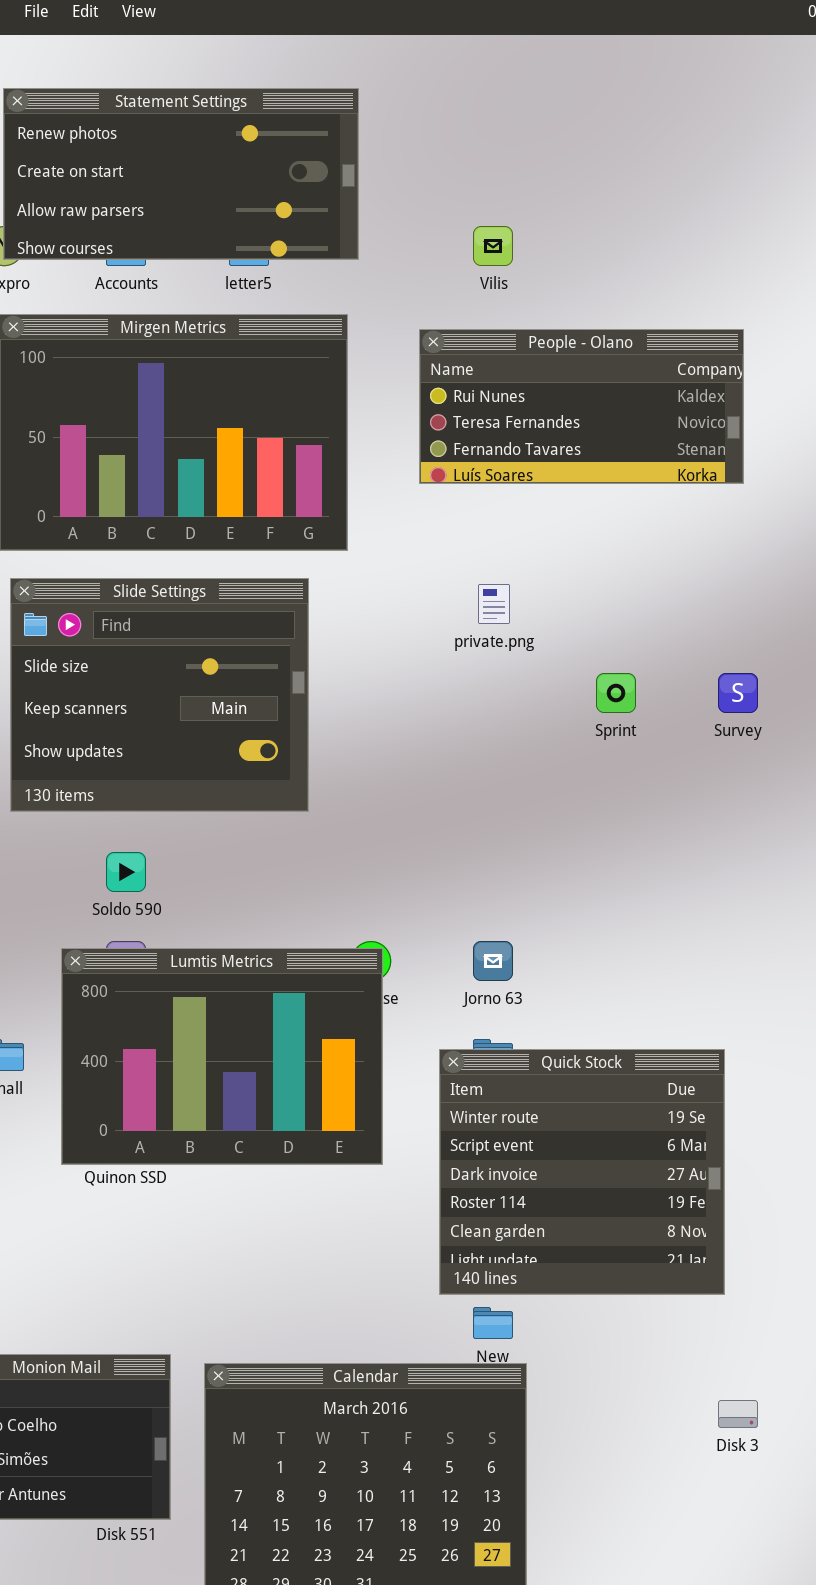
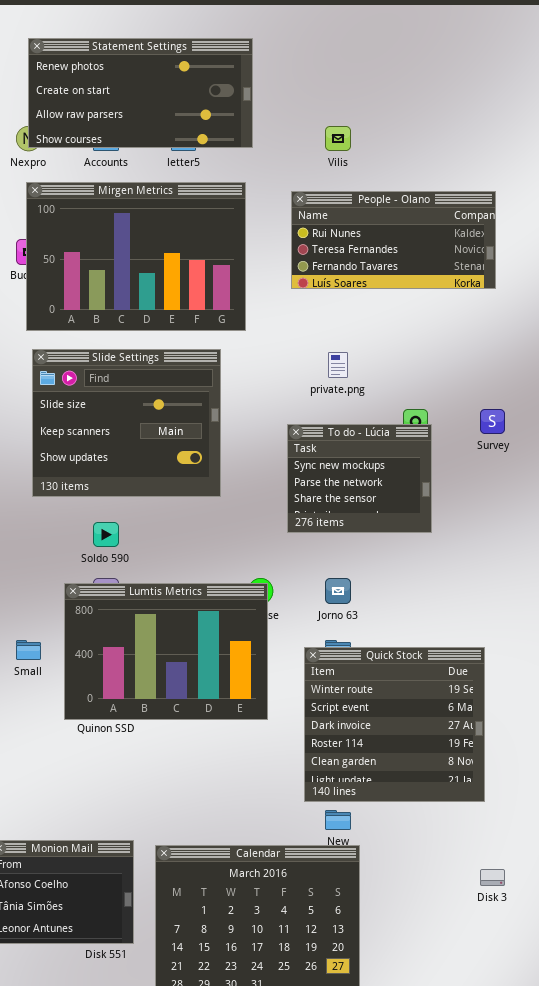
To do - Lúcia: none -> [287,424,432,533], opened

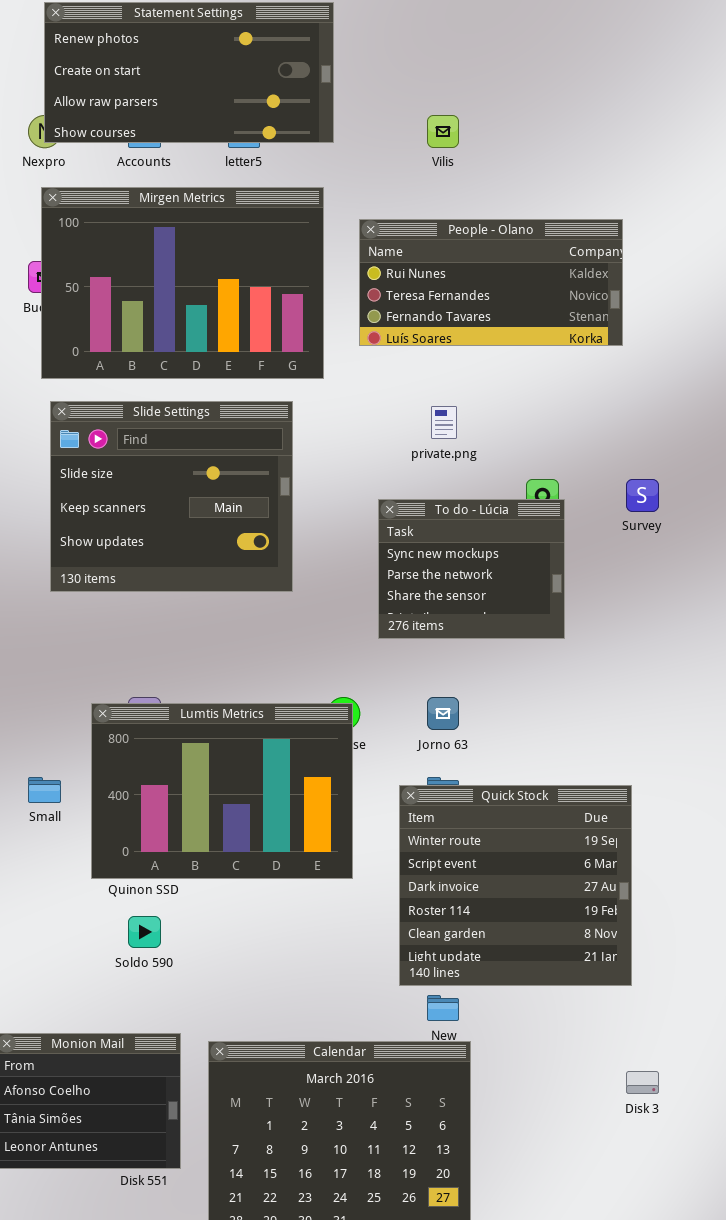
People - Olano: [291,191,496,289] -> [359,219,623,346], moved
Soldo 590: [93,522,119,547] -> [128,916,161,948], moved

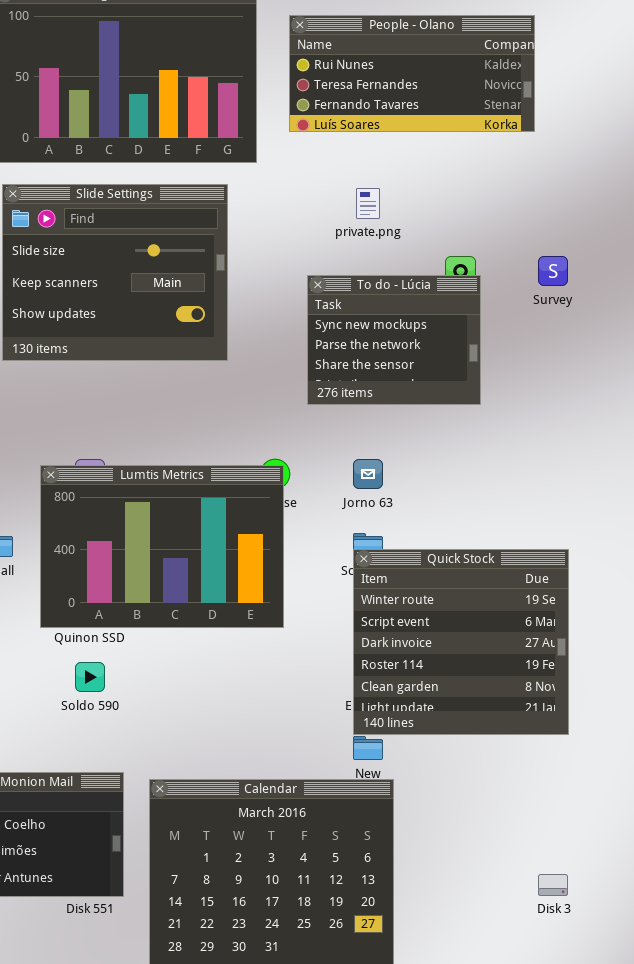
Quick Stock: [399,785,632,986] -> [353,549,569,735], moved
Disk 3: [626,1071,659,1094] -> [538,874,568,896], moved

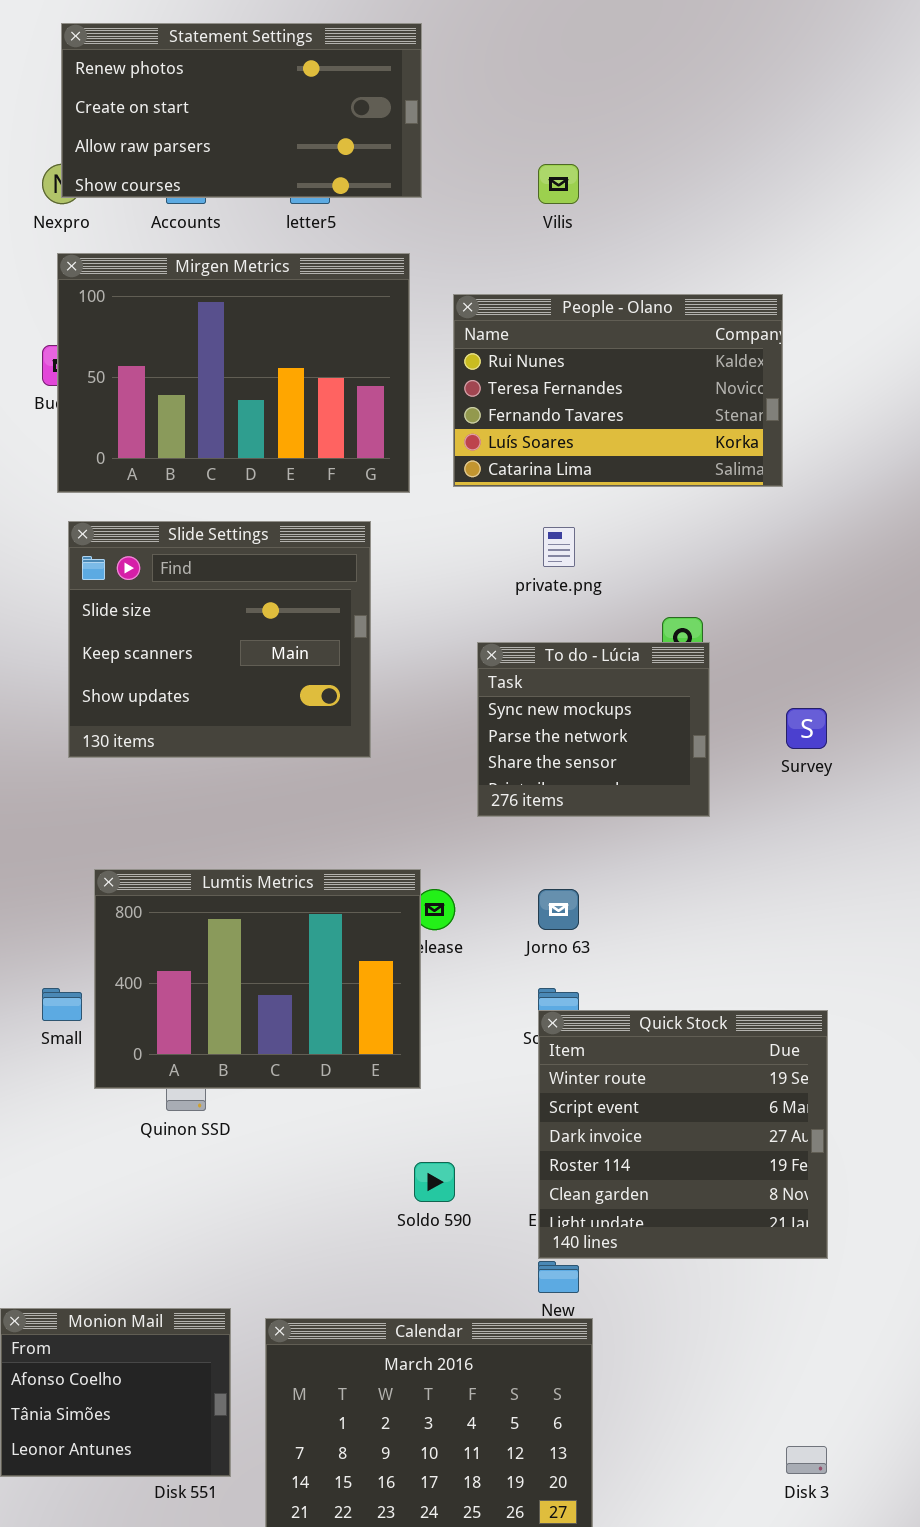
People - Olano: [289,15,535,132] -> [453,294,783,487], resized
Survey: [538,256,568,286] -> [786,708,827,749], moved
Lumtis Metrics: [40,465,284,628] -> [94,869,421,1089], moved
Soldo 590: [75,662,105,692] -> [414,1162,455,1202], moved

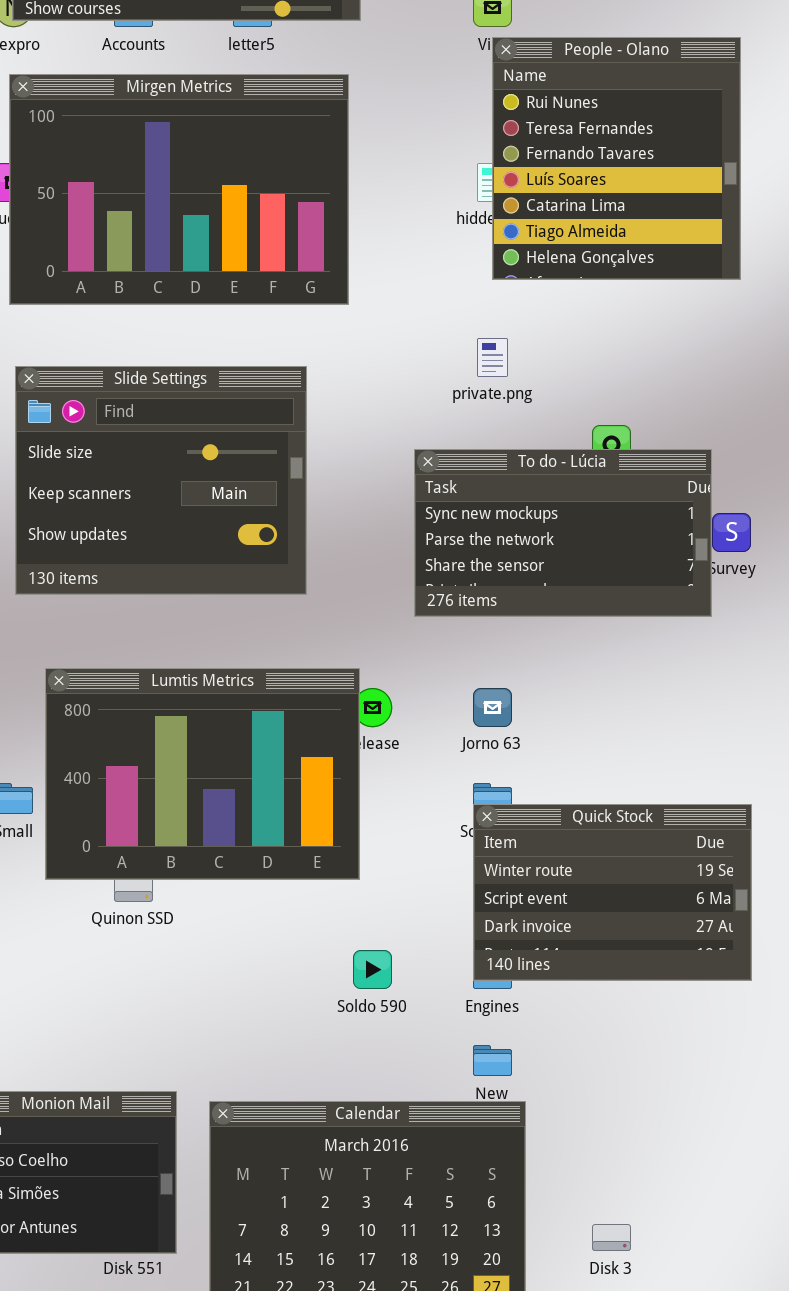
People - Olano: [453,294,783,487] -> [492,37,741,280], moved, resized
Slide Settings: [68,521,371,758] -> [15,366,307,595], moved
To do - Lúcia: [477,642,710,817] -> [414,449,712,617], resized
Quick Stock: [538,1010,828,1259] -> [473,804,752,981], resized
Disk 3: [786,1446,827,1474] -> [592,1224,631,1251], moved

